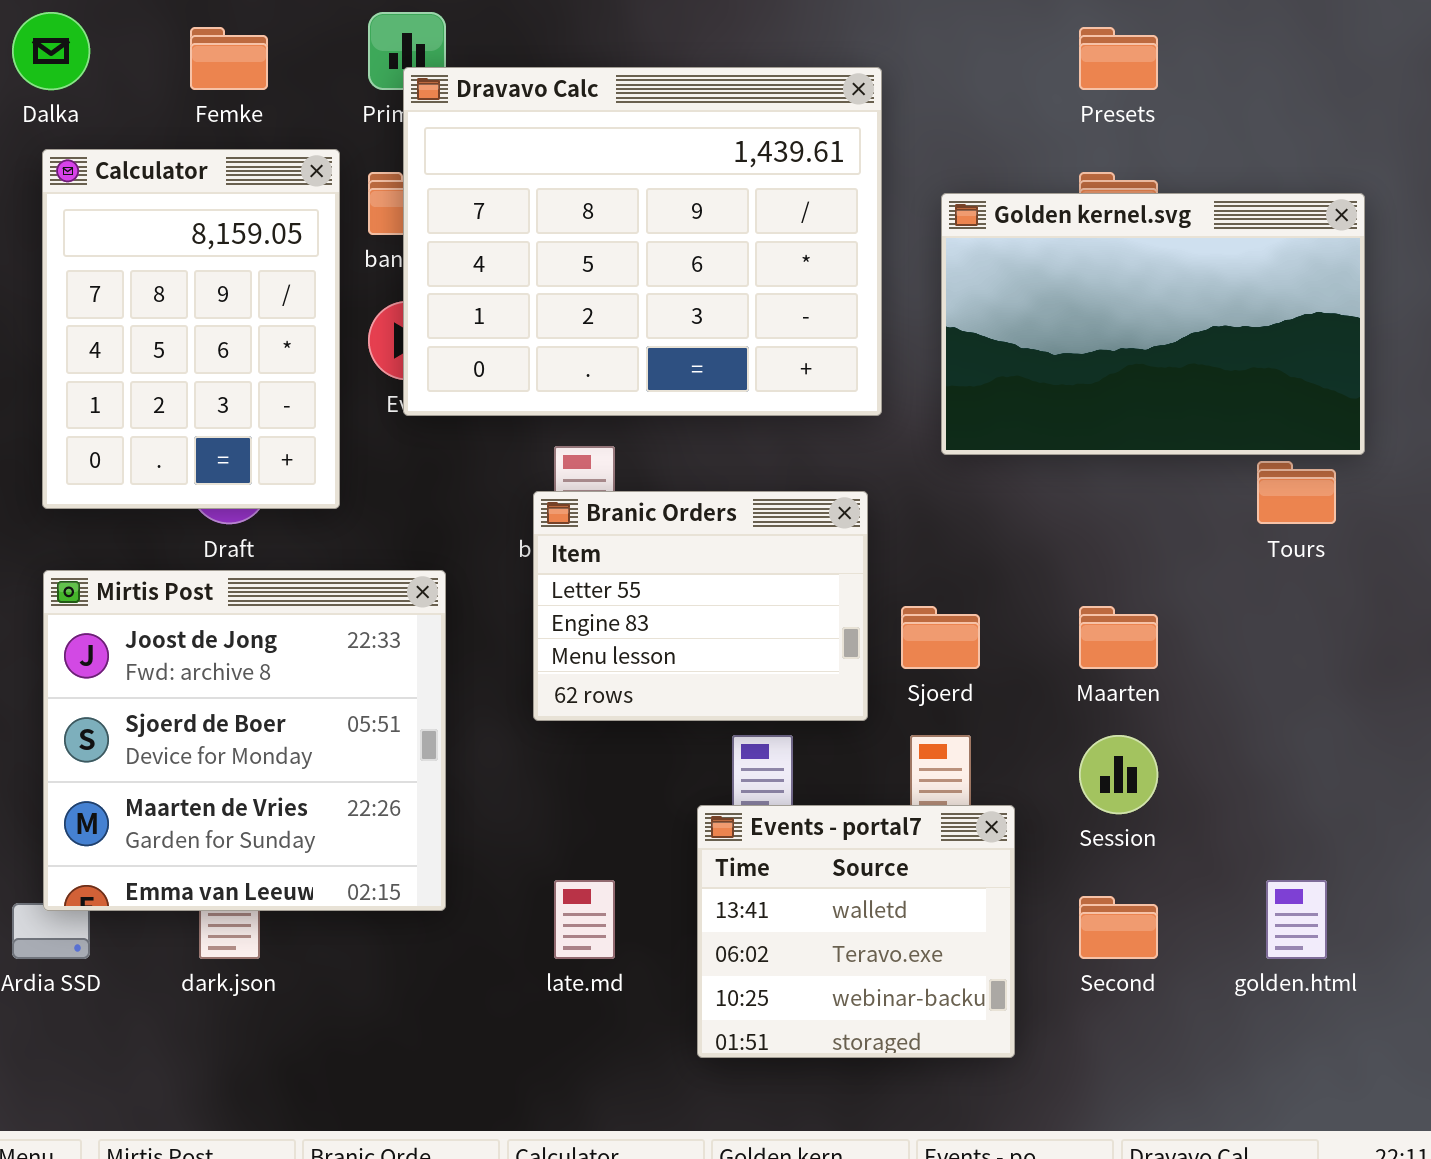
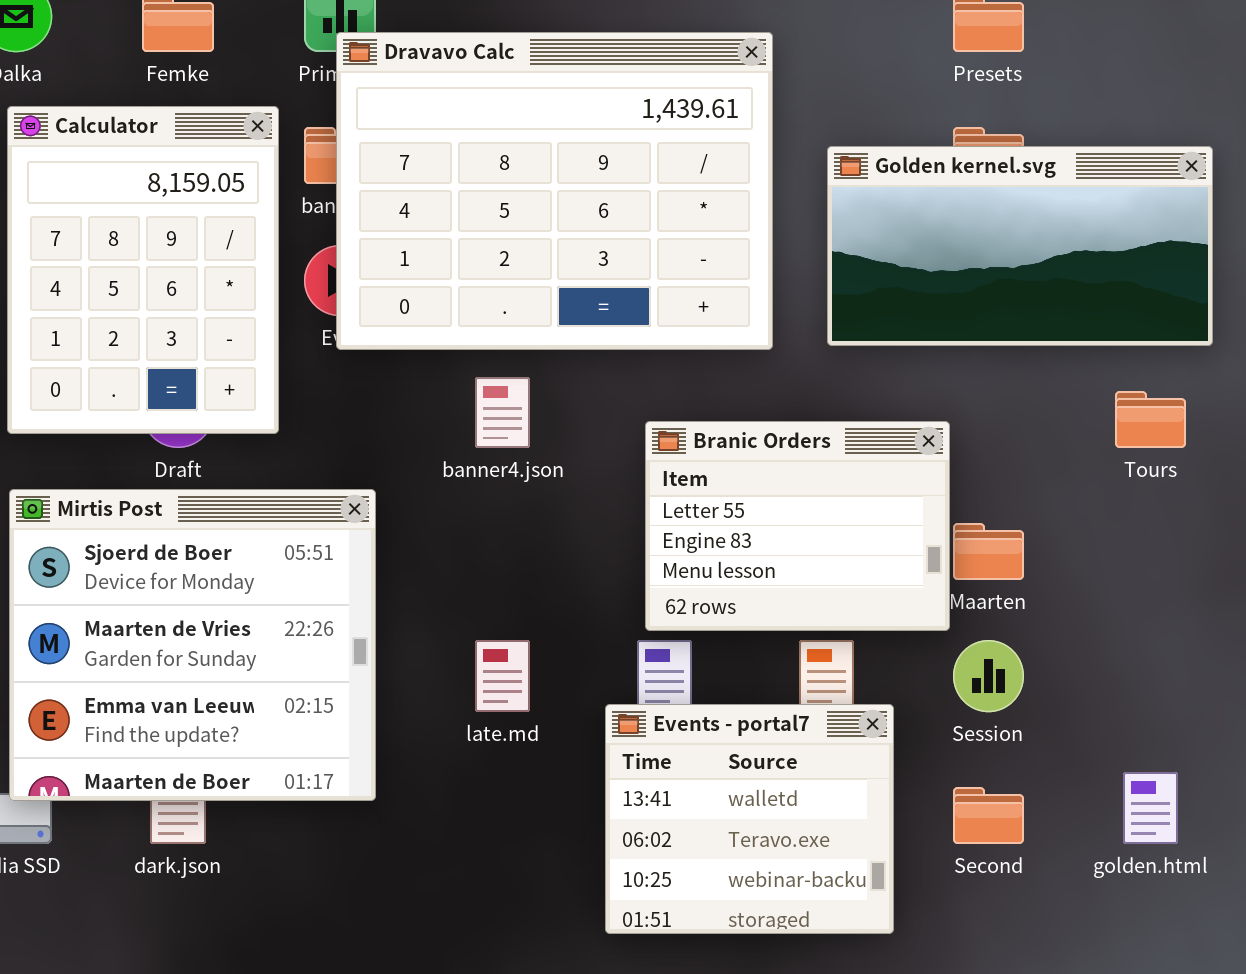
Golden kernel.svg: [941,193,1365,455] -> [827,146,1213,346], resized
Branic Orders: [533,491,868,721] -> [645,421,950,631], moved
Mirtis Post: [43,570,446,911] -> [9,489,376,801], scrolled down 1 row
late.md: [554,880,615,959] -> [475,640,530,712], moved

